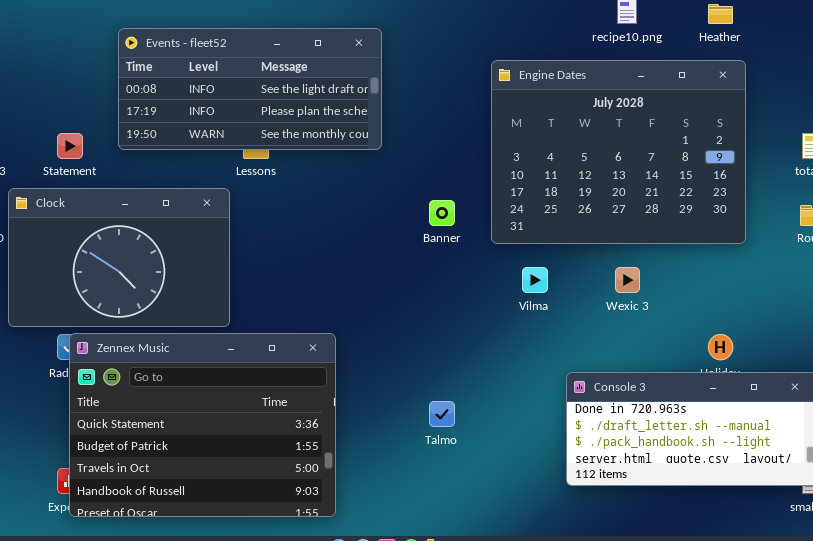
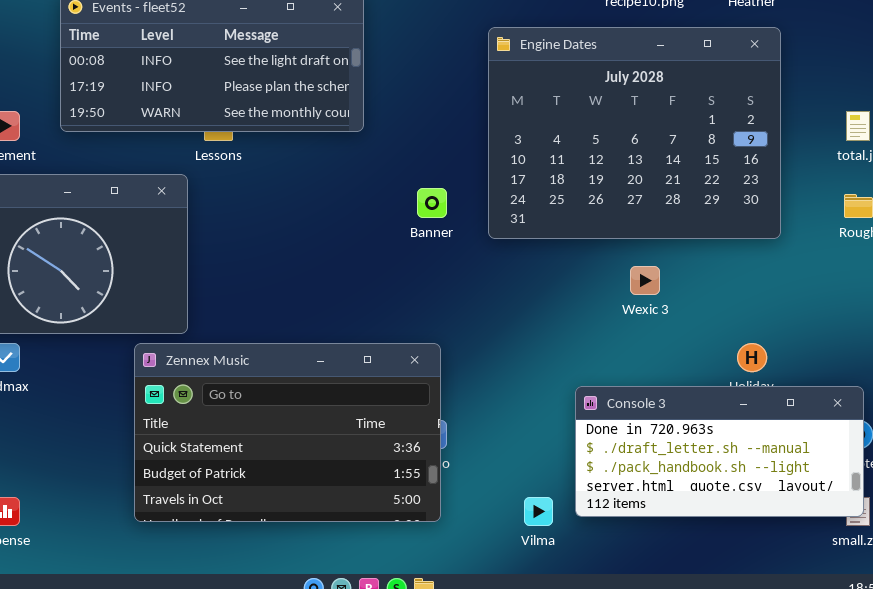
Vilma: [522,267,548,293] -> [524,497,553,526], moved
Zennex Music: [69,333,336,517] -> [134,343,441,522], moved, resized

